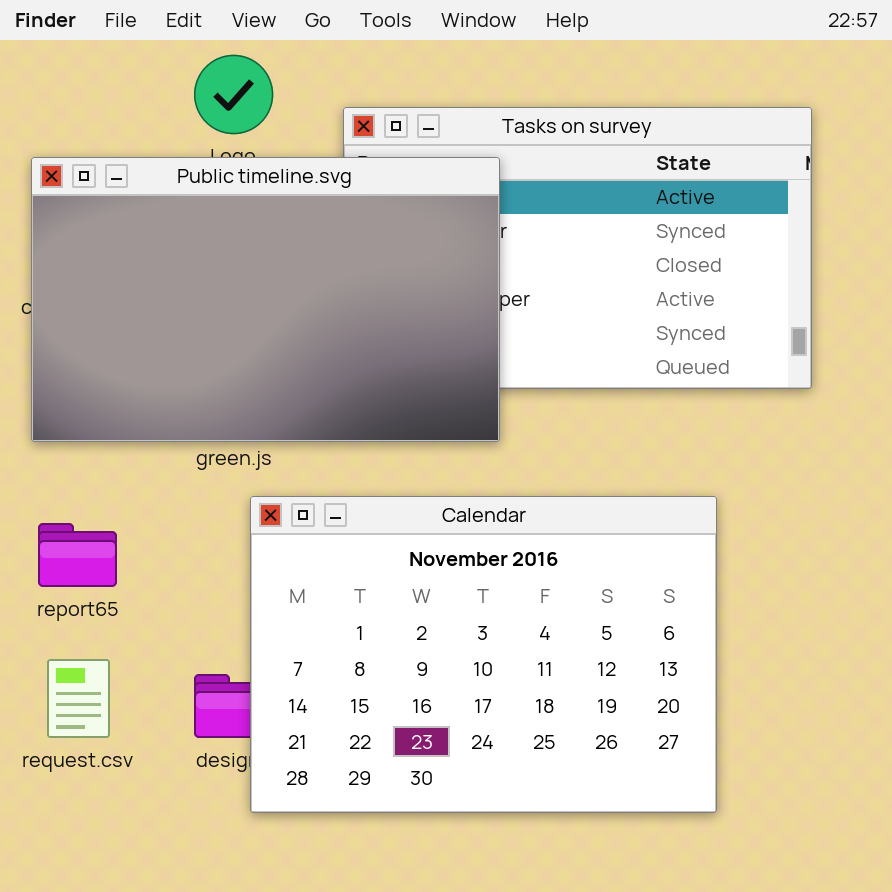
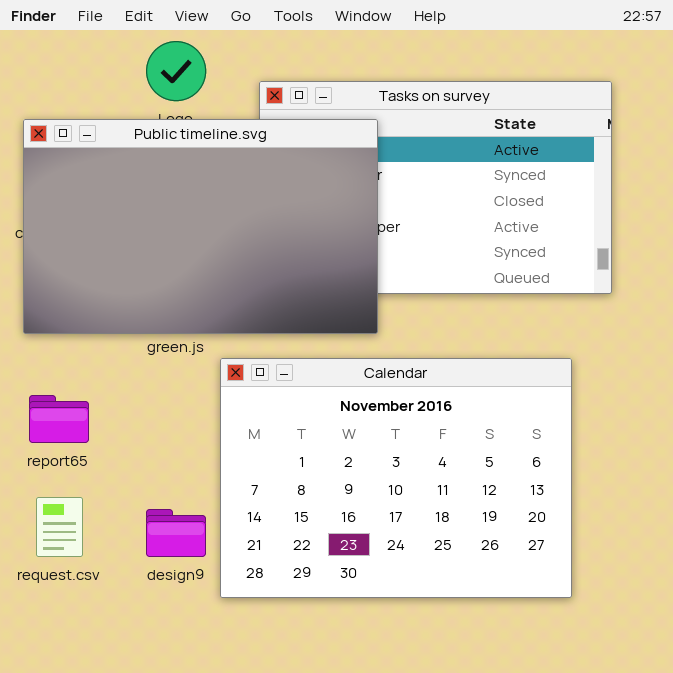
Calendar: [250,496,717,813] -> [220,358,572,598], moved

